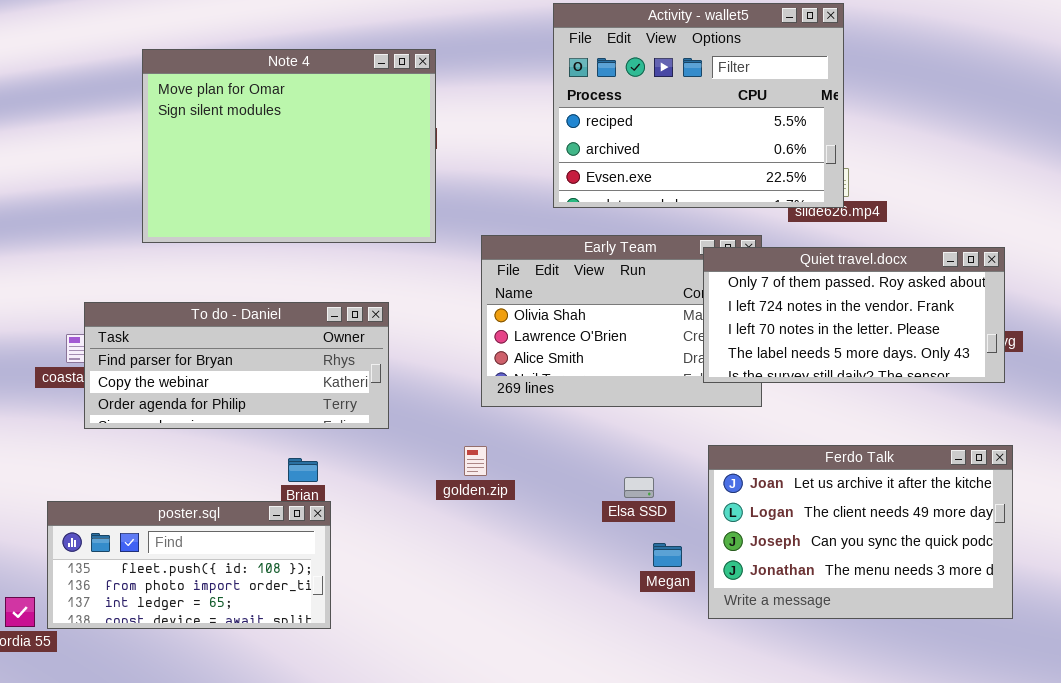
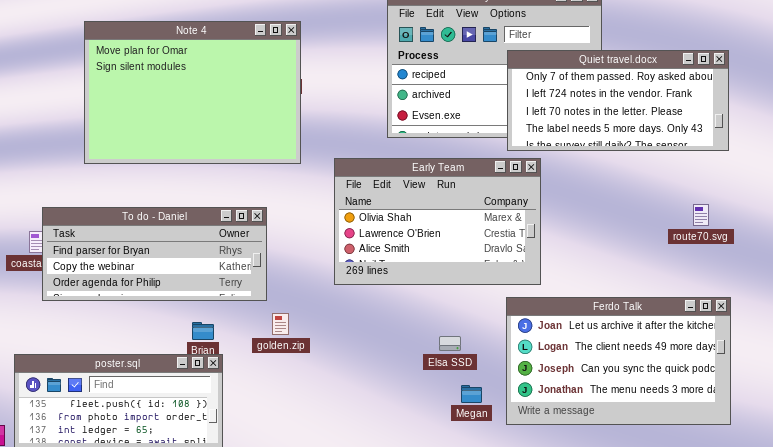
Quiet travel.docx: [703,247,1005,383] -> [507,50,729,151], moved
Ferdo Talk: [708,445,1013,619] -> [506,297,731,425], moved
golden.zip: [464,446,487,476] -> [272,313,289,335], moved

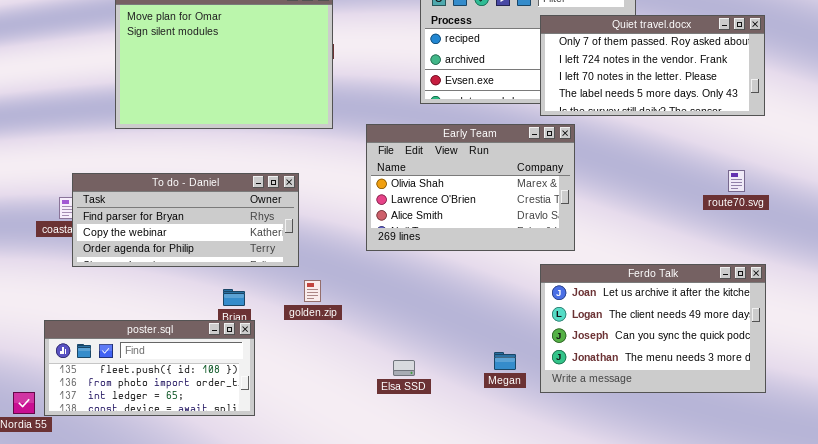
Elsa SSD: [439,336,461,351] -> [393,360,415,376], moved

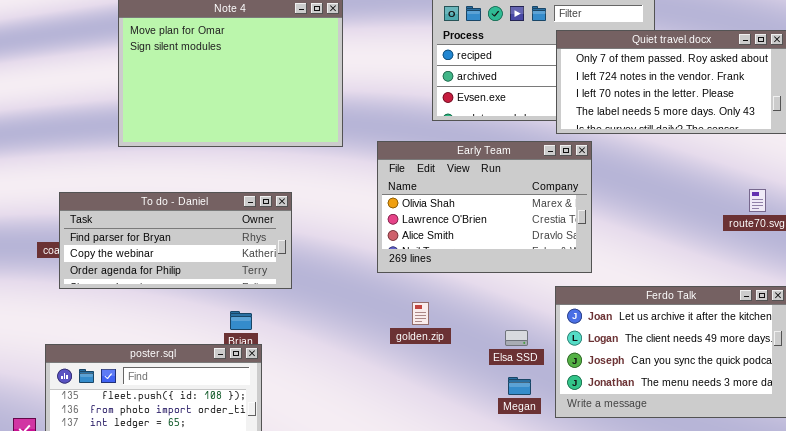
To do - Daniel: [72,173,299,267] -> [59,192,292,289], moved
golden.zip: [304,280,321,302] -> [412,302,429,325], moved
Elsa SSD: [393,360,415,376] -> [505,330,528,346], moved

